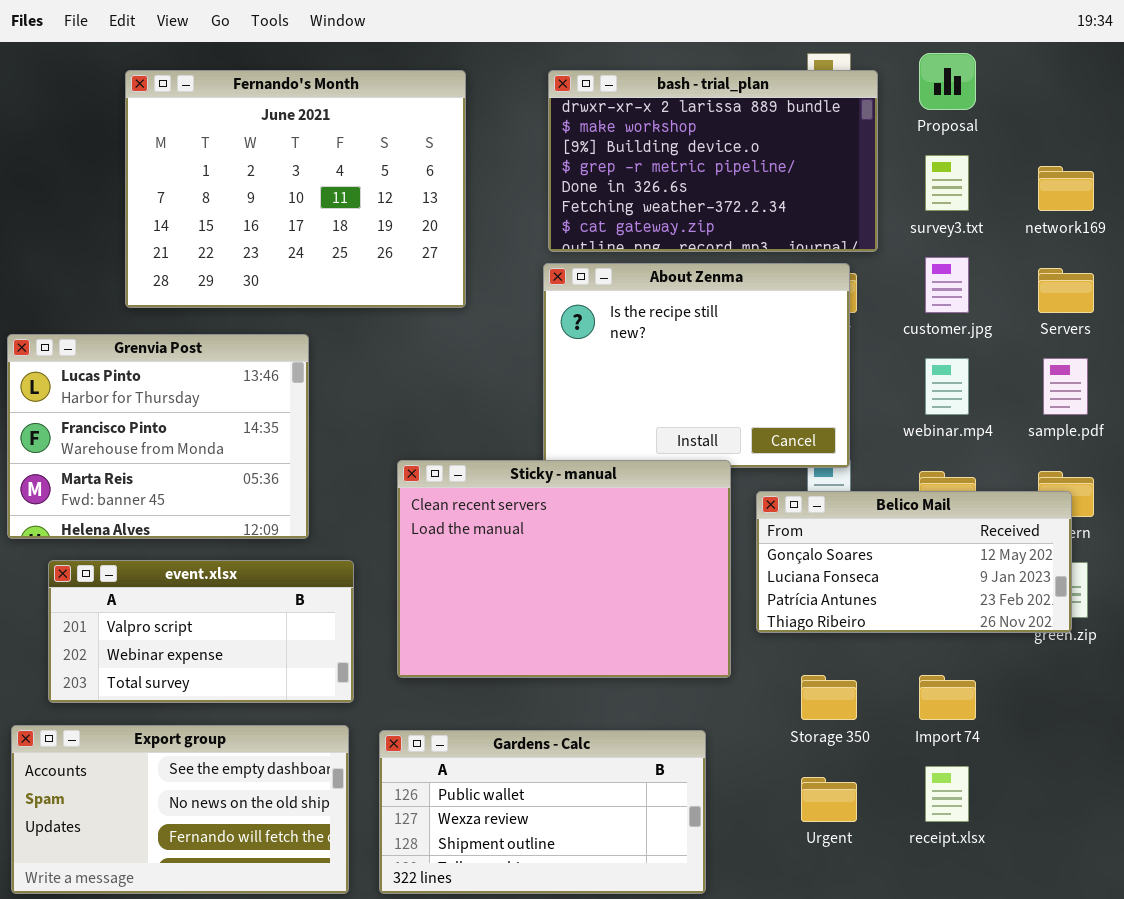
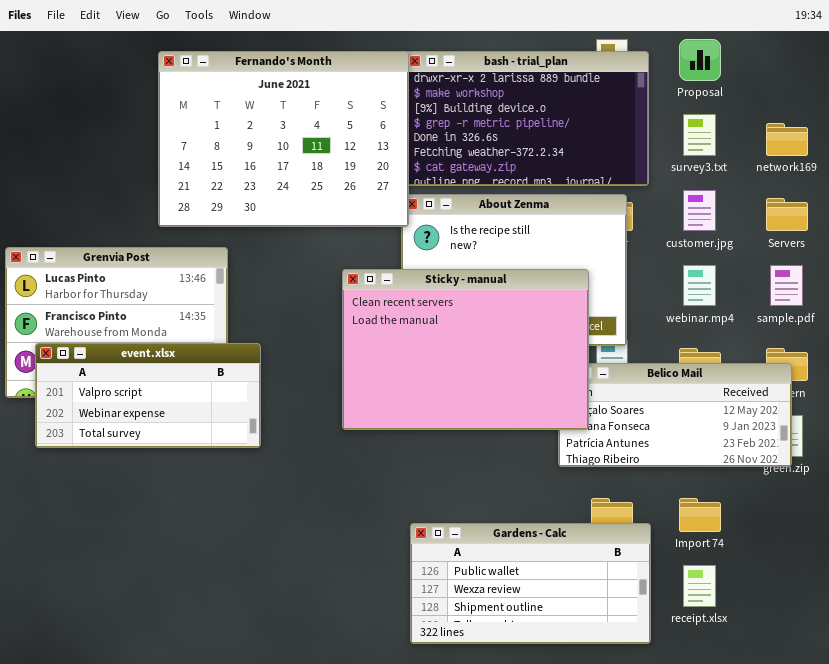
Fernando's Month: [125,70,466,308] -> [158,51,409,227], moved
Sticky - manual: [397,460,731,678] -> [342,269,589,430], moved
event.xlsx: [48,560,354,703] -> [35,343,261,448], moved
Export group: [11,725,349,894] -> none, closed
Gardens - Calc: [379,730,706,894] -> [410,523,651,644], moved

